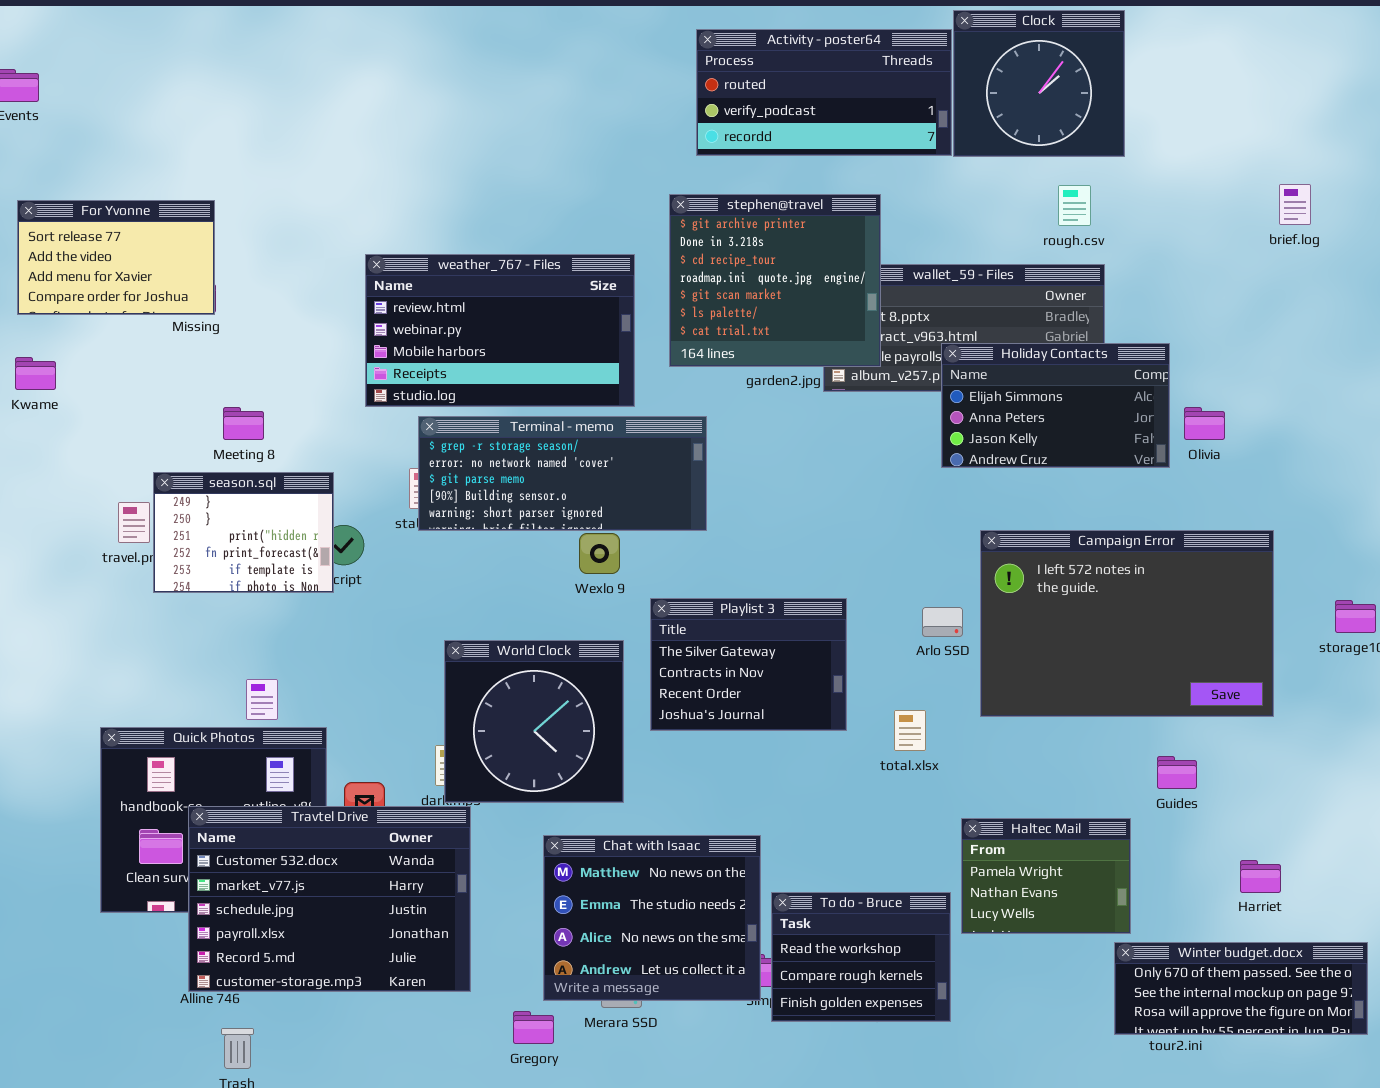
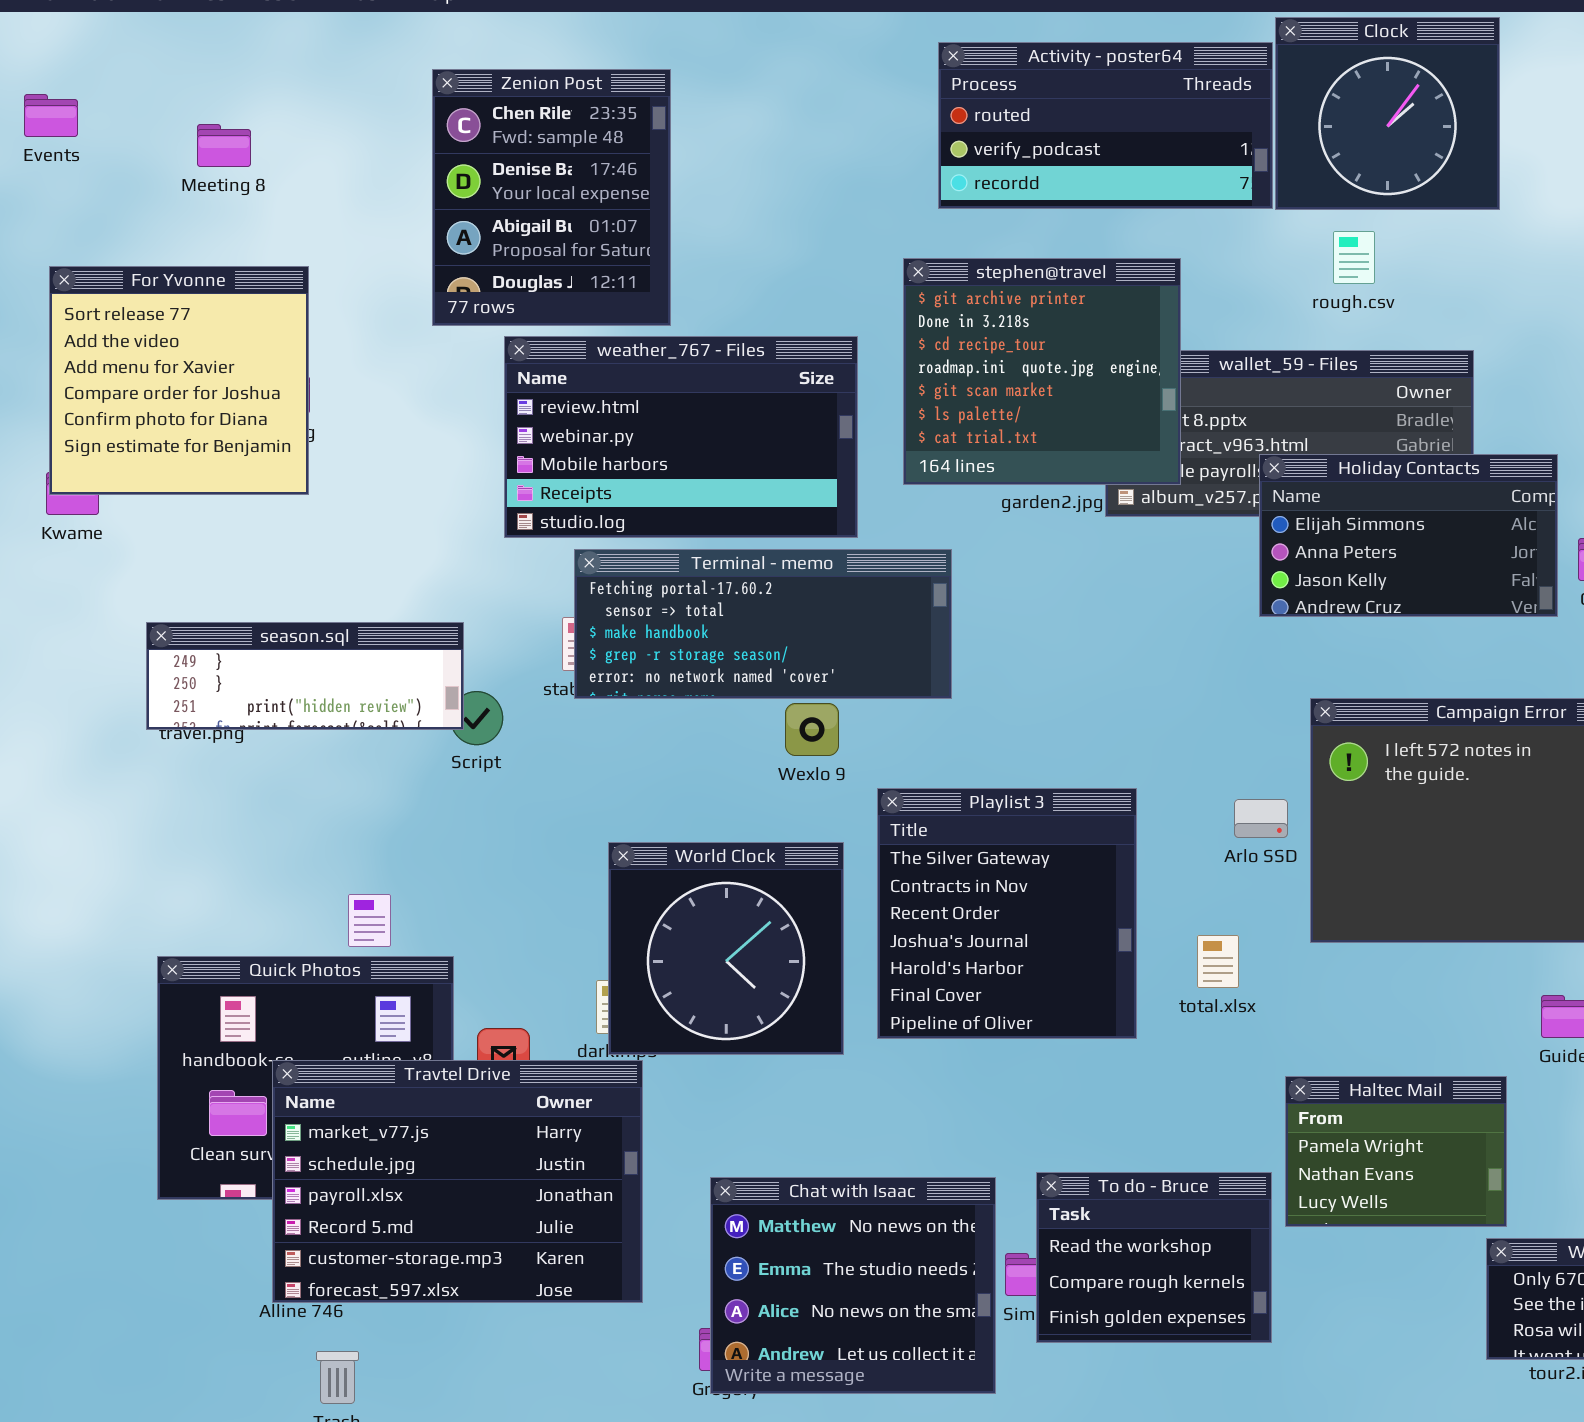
Zenion Post: none -> [432,69,671,326], opened
rough.csv: [1058,185,1091,226] -> [1333,231,1375,284], moved
For Yvonne: [17,200,215,315] -> [49,266,309,495], resized
Meeting 8: [223,407,264,440] -> [197,124,251,167], moved
Terminal - memo: [418,416,707,531] -> [574,549,952,699], scrolled up 3 rows
season.sql: [153,472,334,593] -> [146,622,464,730], resized
Playlist 3: [650,598,847,731] -> [877,788,1137,1039], resized
Travtel Drive: [188,806,471,992] -> [272,1060,643,1303], scrolled down 1 row
Chat with Isaac: [543,835,761,1001] -> [710,1177,996,1394], moved

